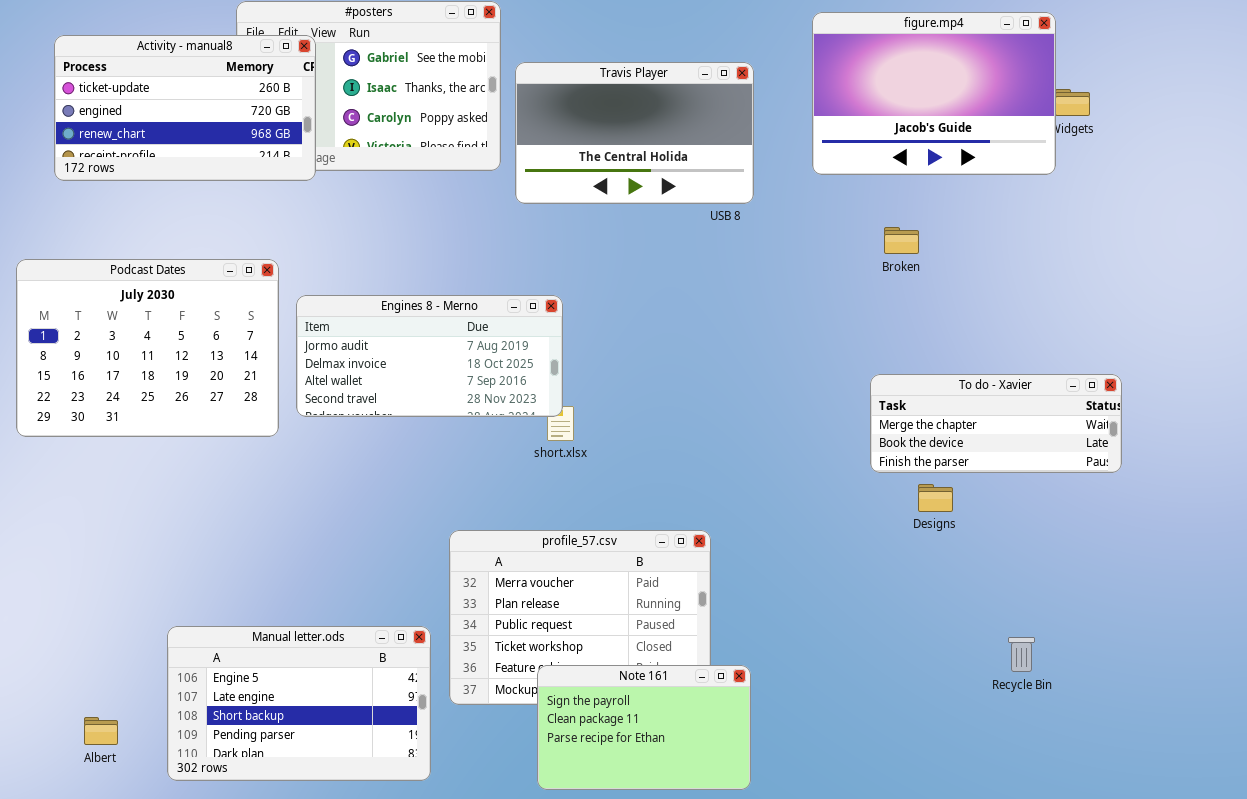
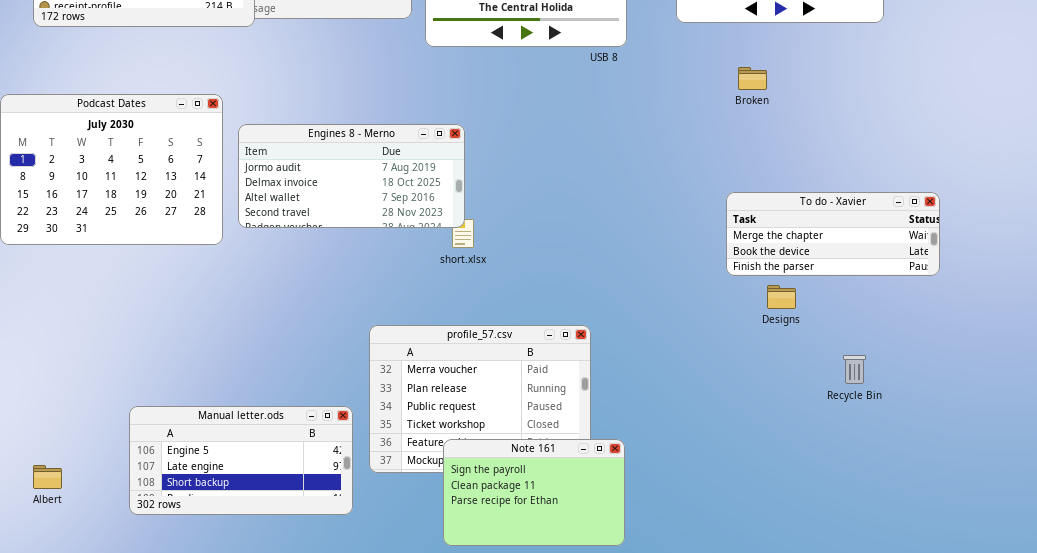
Manual letter.ods: [167,626,431,781] -> [129,406,353,515], resized
Recycle Bin: [1008,637,1035,672] -> [843,355,866,384], moved
Albert: [84,717,118,745] -> [33,465,62,489], moved

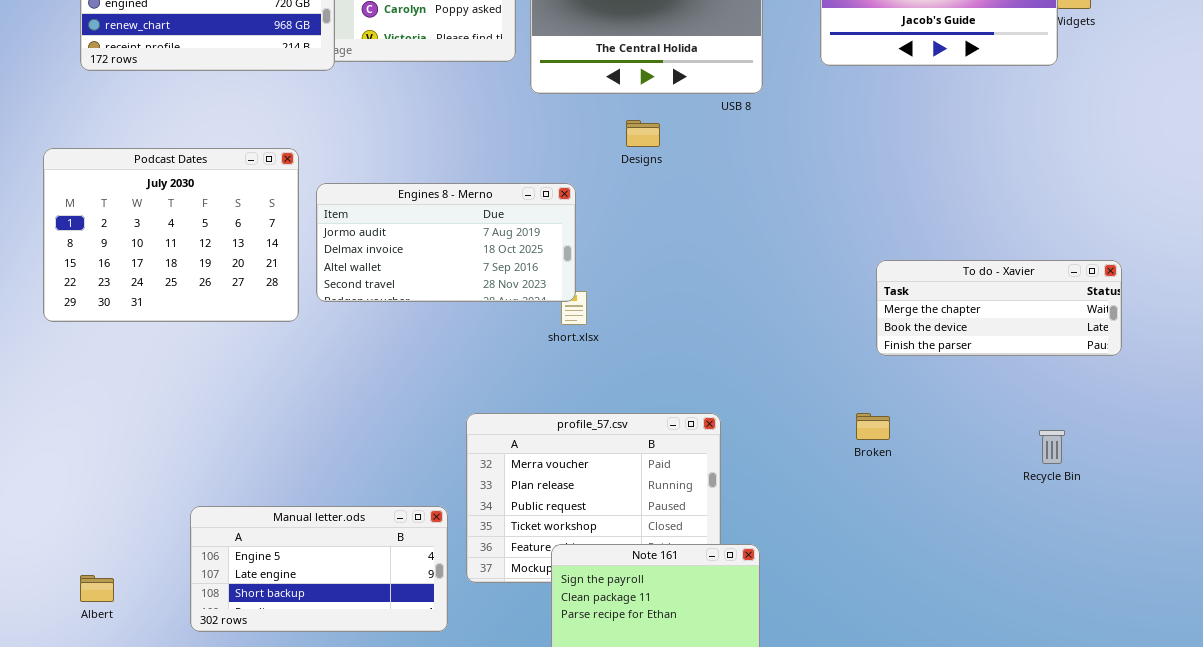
Broken: [738,67,767,90] -> [856,413,890,440], moved
Designs: [767,285,796,309] -> [626,120,660,147], moved
Recycle Bin: [843,355,866,384] -> [1039,430,1065,464], moved

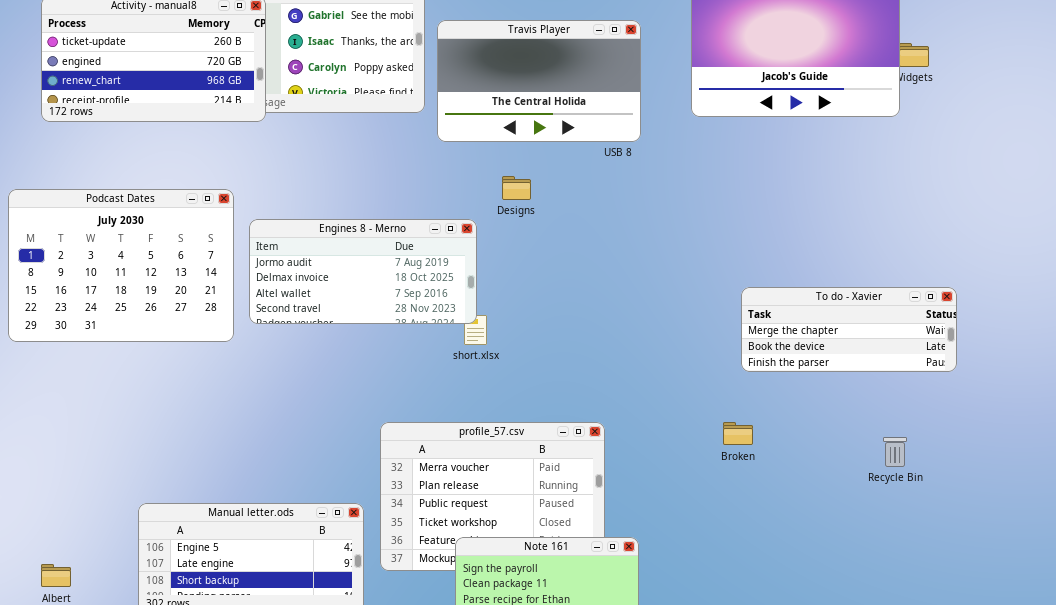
Designs: [626,120,660,147] -> [502,176,531,200], moved

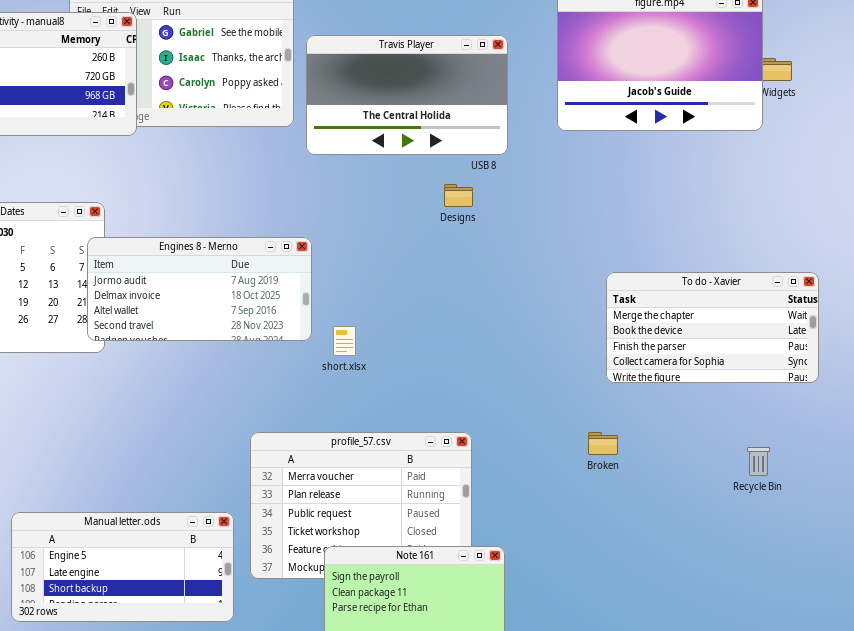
Designs: [502,176,531,200] -> [444,184,473,207], moved
Engines 8 - Merno: [249,219,477,324] -> [87,237,312,341], moved
To do - Xavier: [741,287,957,372] -> [606,272,819,383], resized

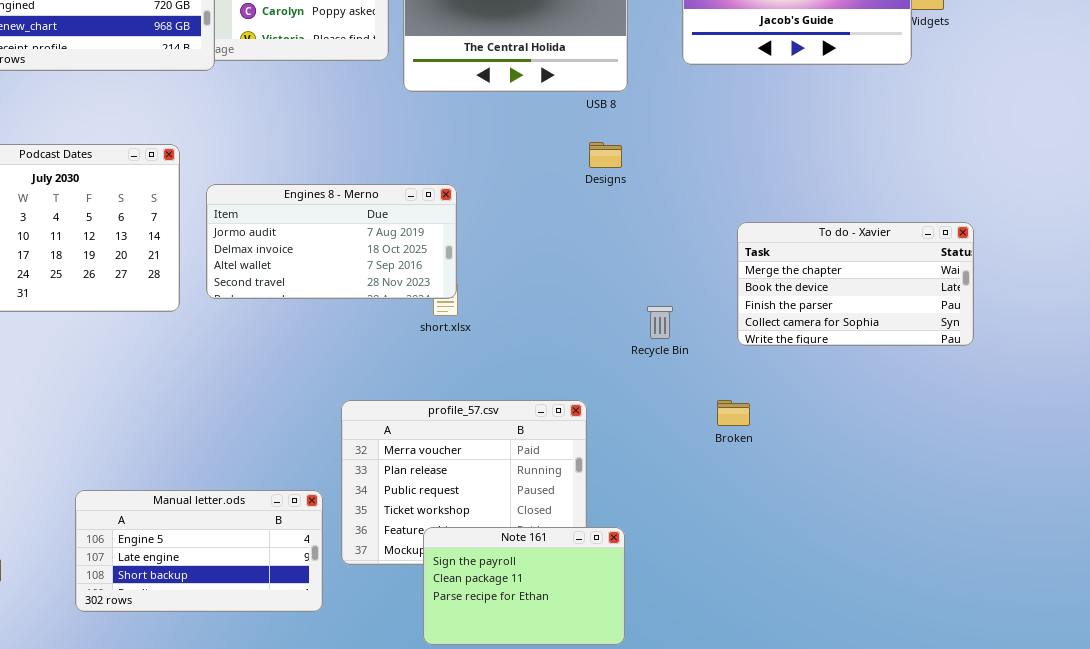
Designs: [444,184,473,207] -> [589,142,622,168], moved
Engines 8 - Merno: [87,237,312,341] -> [206,184,457,299], moved
Recycle Bin: [747,447,770,476] -> [647,306,673,339], moved

